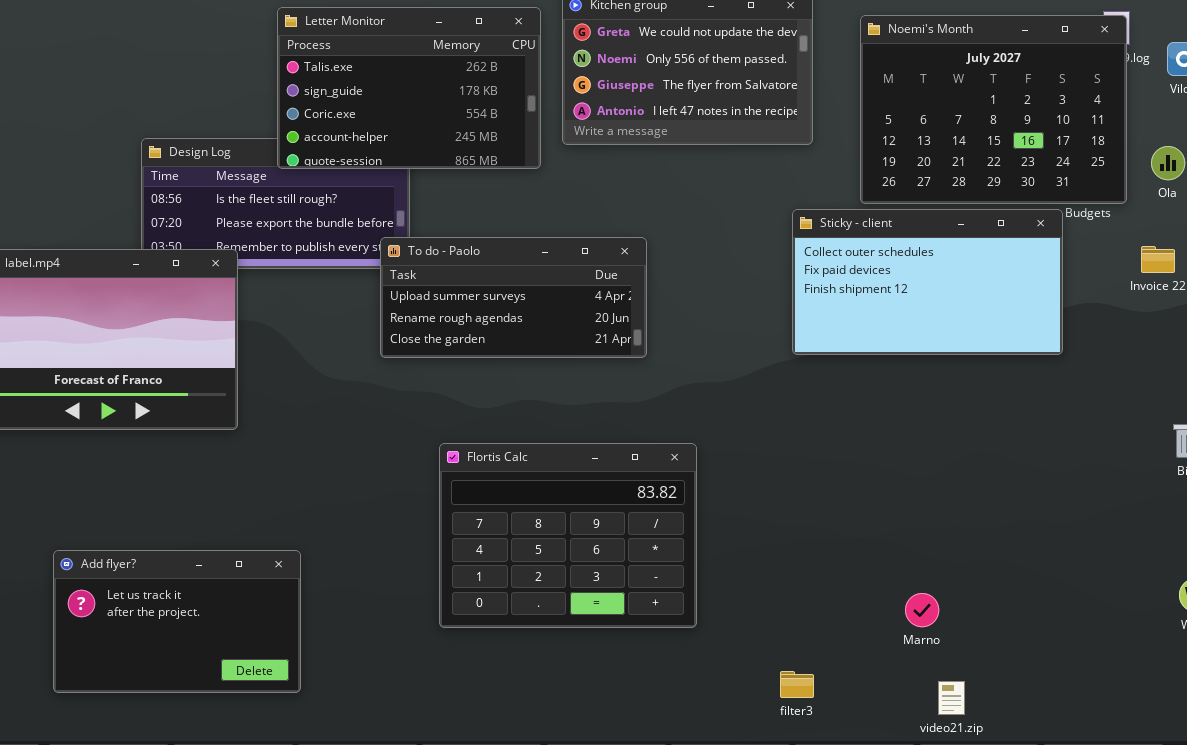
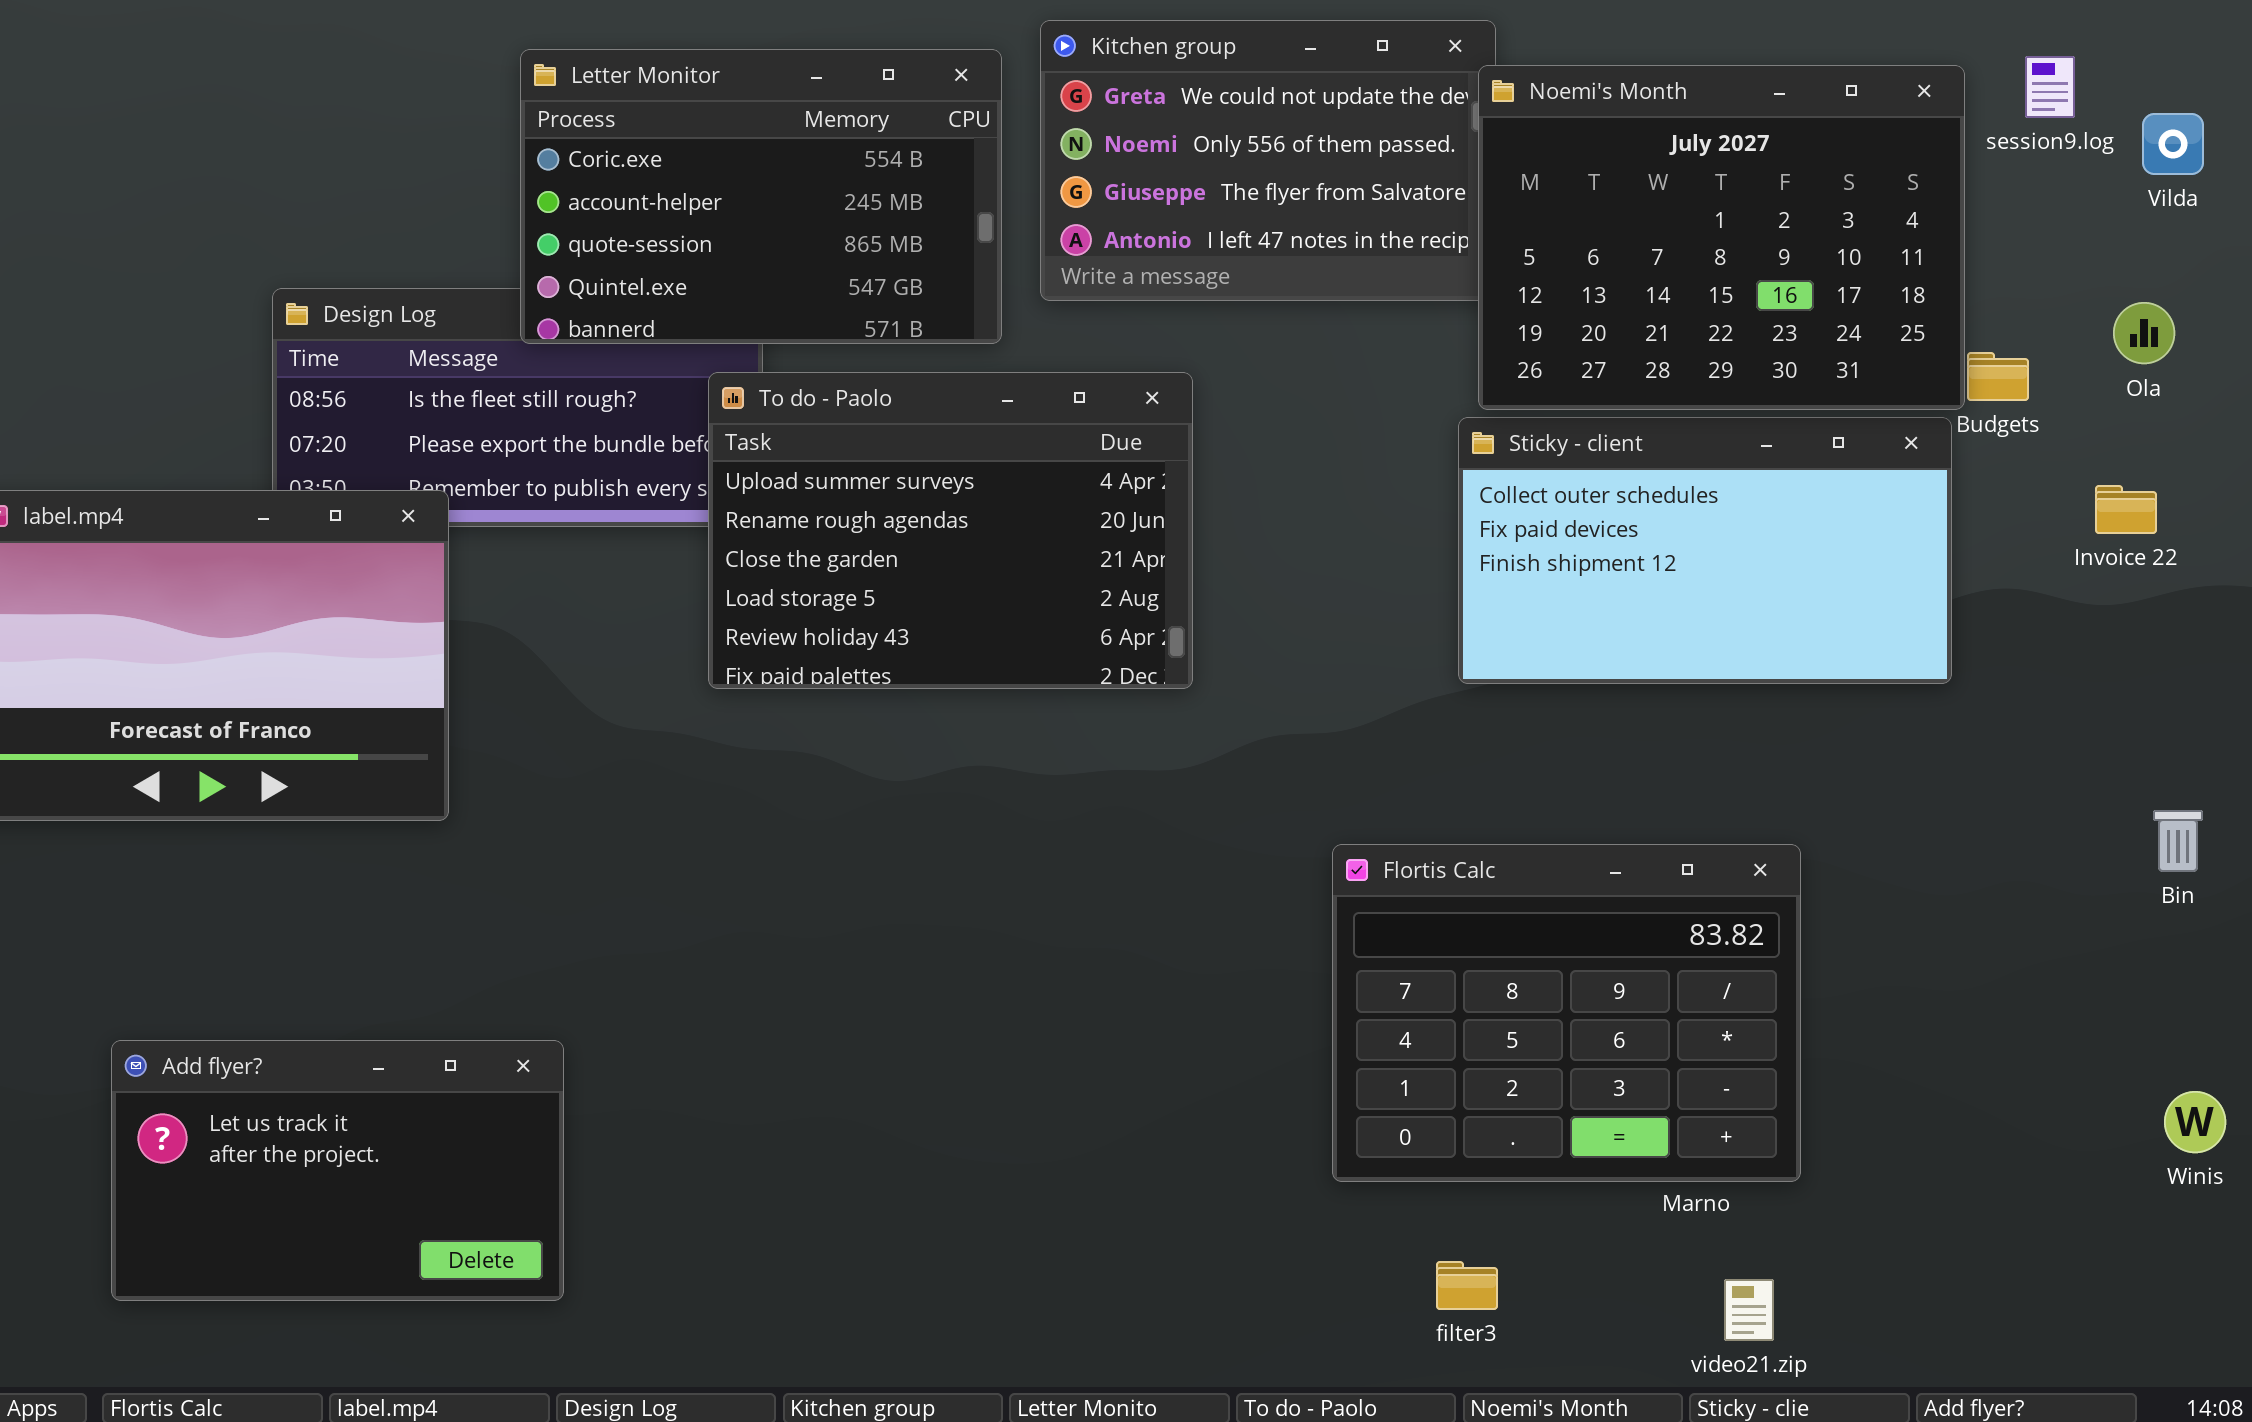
Letter Monitor: [277,7,541,169] -> [520,49,1002,344], scrolled down 2 rows
Noemi's Month: [860,15,1127,204] -> [1478,65,1965,410], moved
To do - Paolo: [380,237,647,358] -> [708,372,1193,689], resized
Flortis Calc: [439,443,697,628] -> [1332,844,1801,1182], moved

